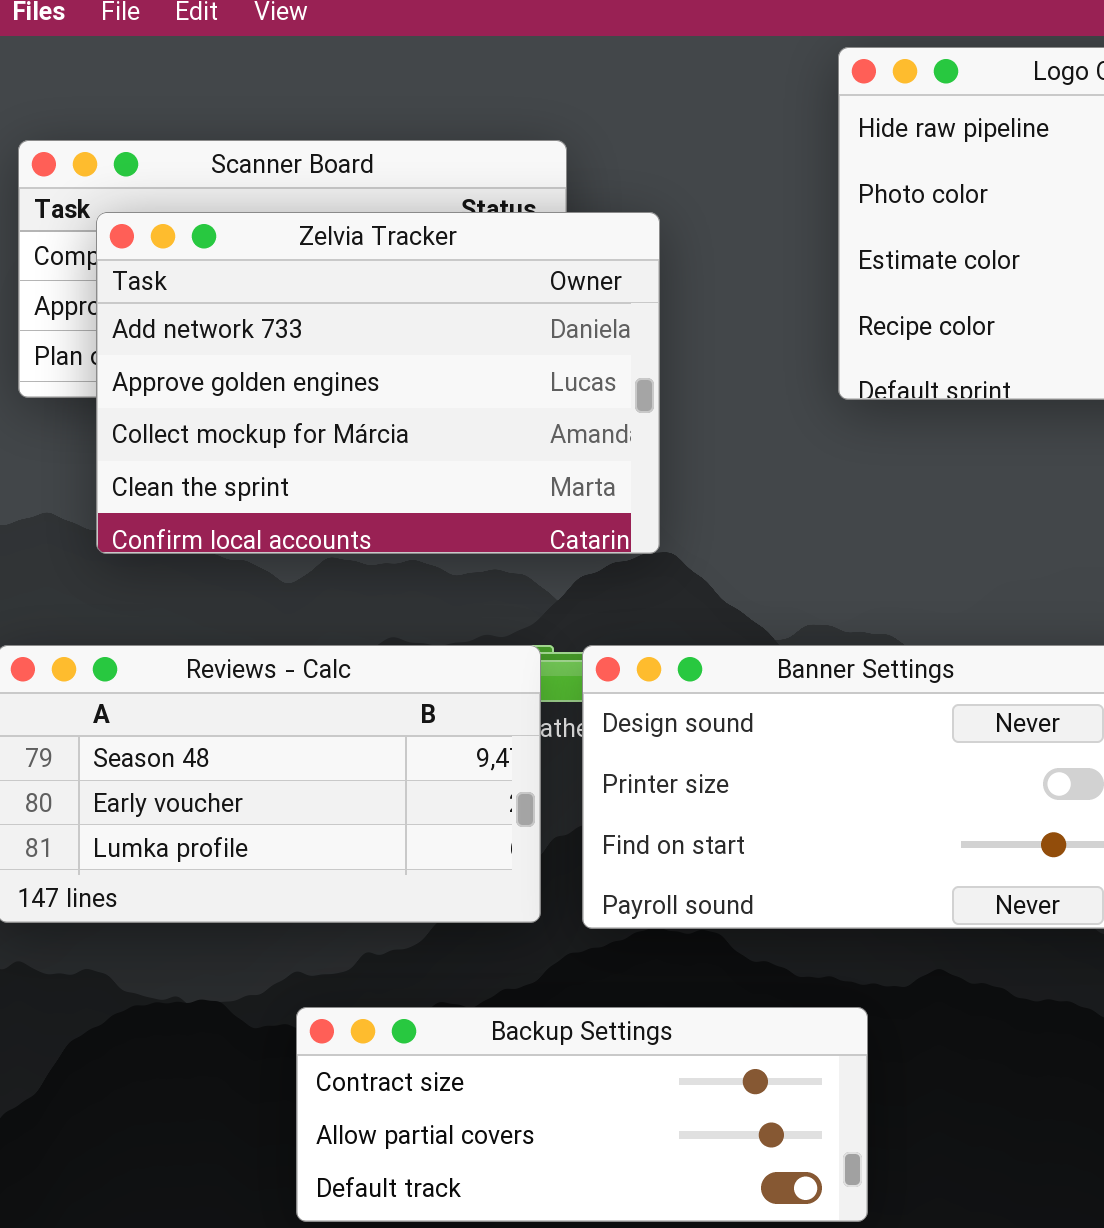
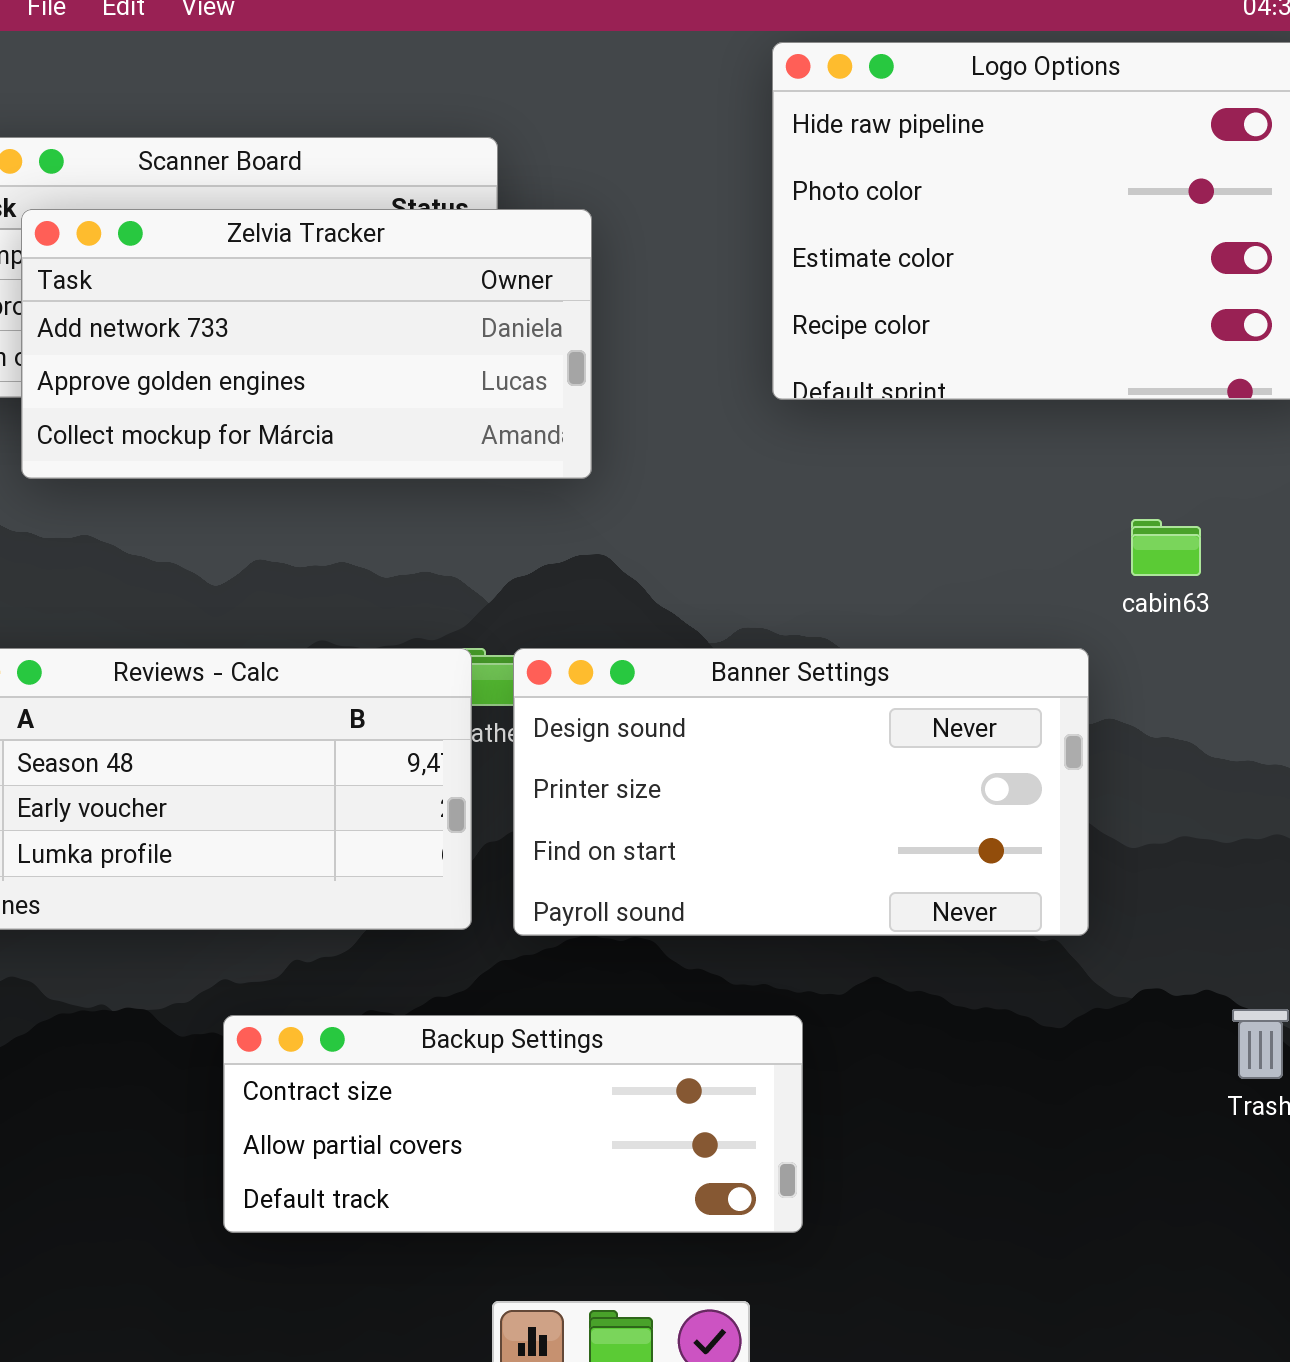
Zelvia Tracker: [96,212,660,554] -> [21,209,592,479], resized

